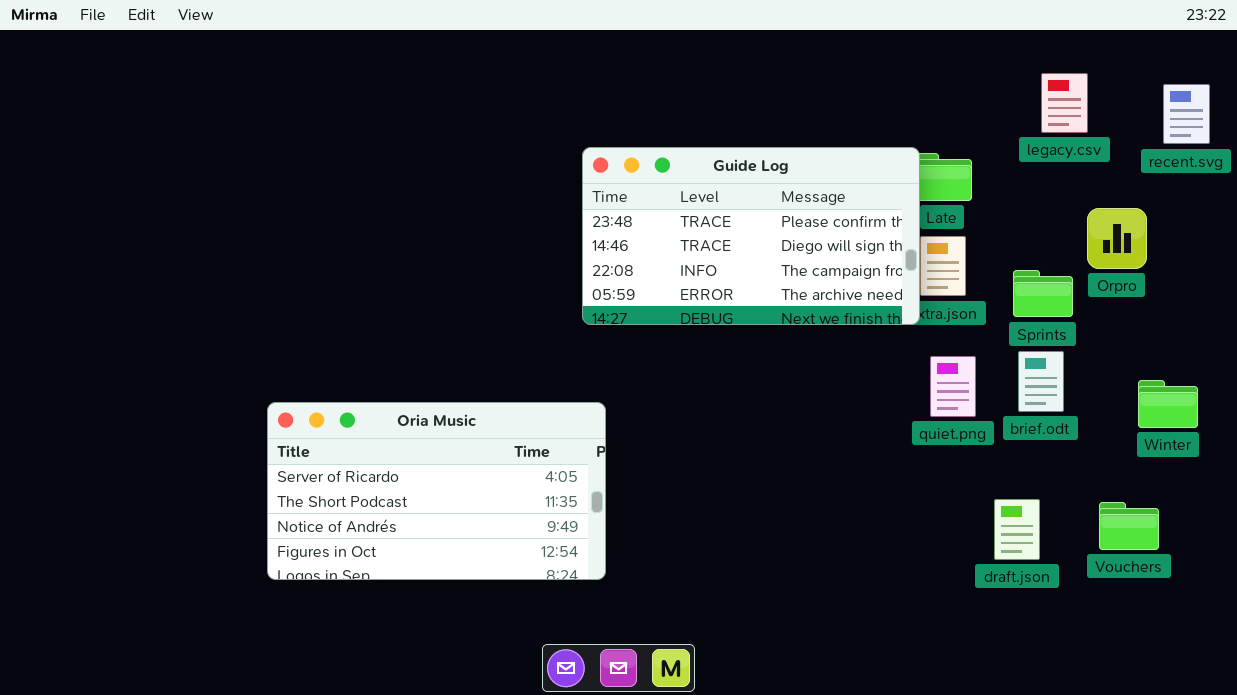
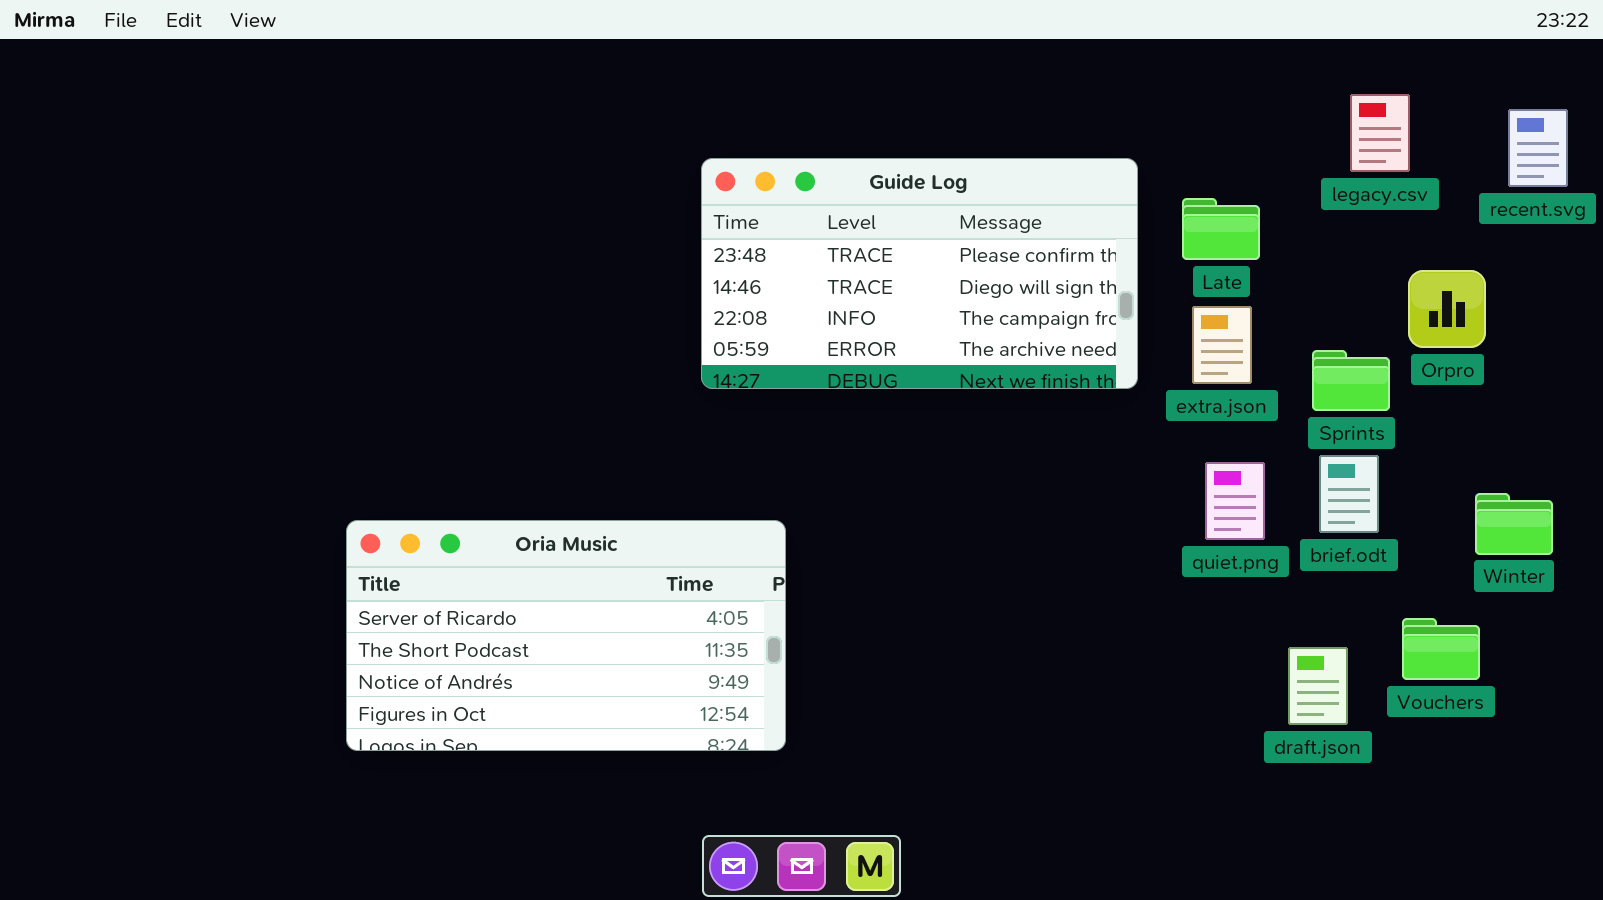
Guide Log: [582,147,920,325] -> [701,158,1138,389], moved
Vouchers: [1099,502,1159,550] -> [1402,618,1480,680], moved

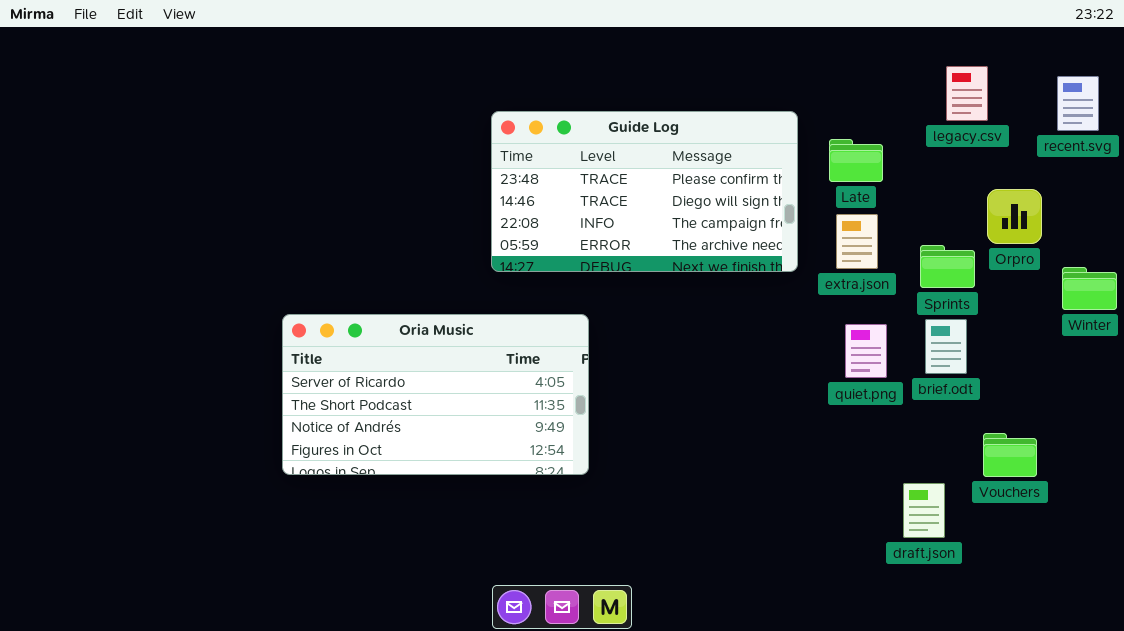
Winter: [1475,493,1553,555] -> [1062,267,1117,310], moved
Oria Music: [346,520,786,751] -> [282,314,589,475], moved
draft.json: [1288,647,1348,725] -> [903,483,945,538], moved

